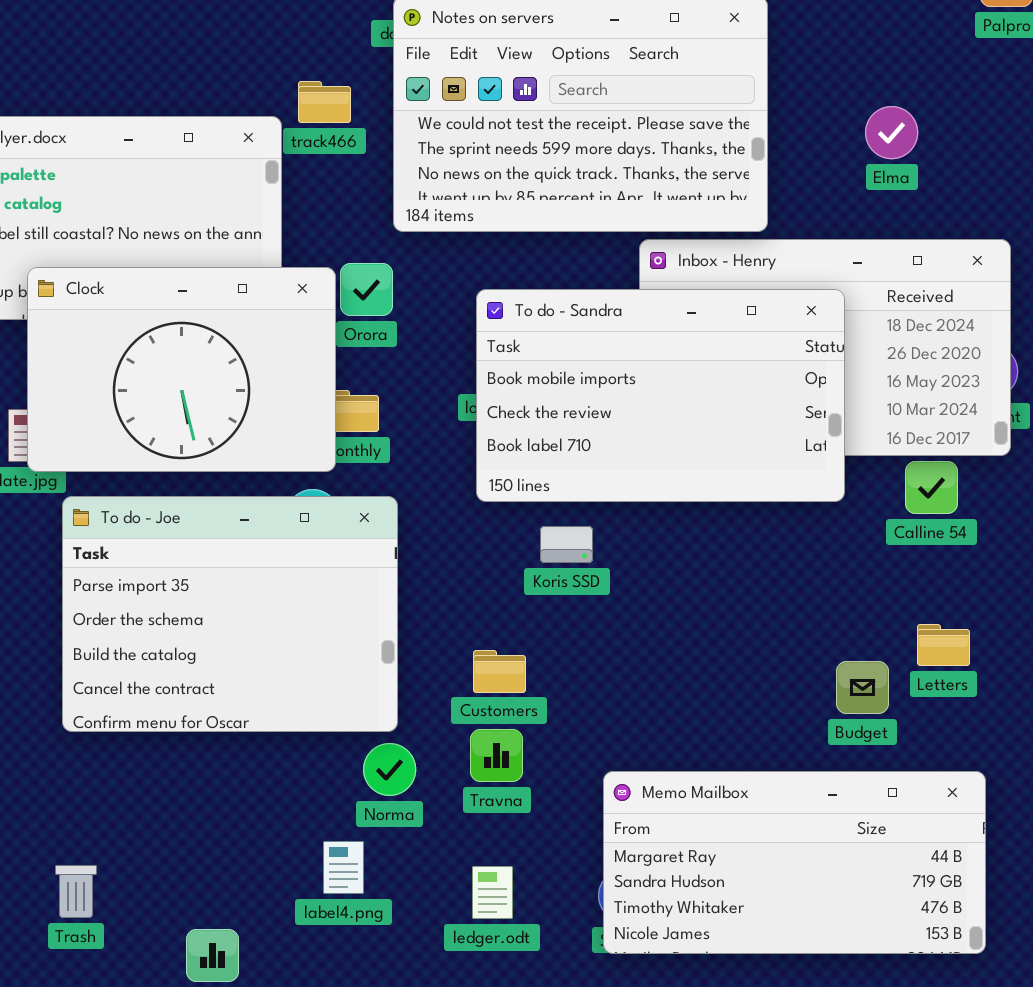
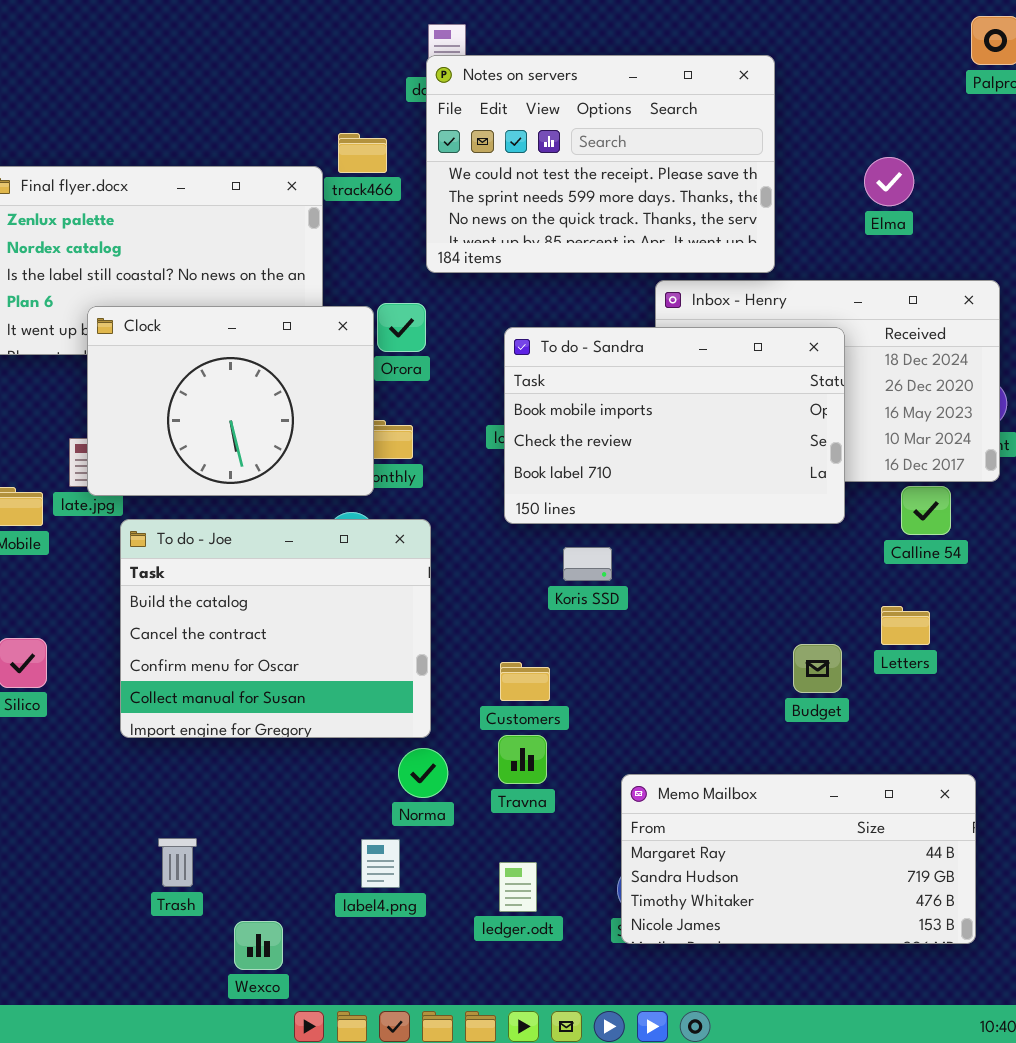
To do - Joe: [62,496,398,732] -> [120,519,431,738], scrolled down 2 rows
Letters: [917,624,970,666] -> [881,606,930,645], moved
Budget: [836,661,889,714] -> [793,644,842,693], moved
Trash: [55,865,97,918] -> [158,838,197,887], moved

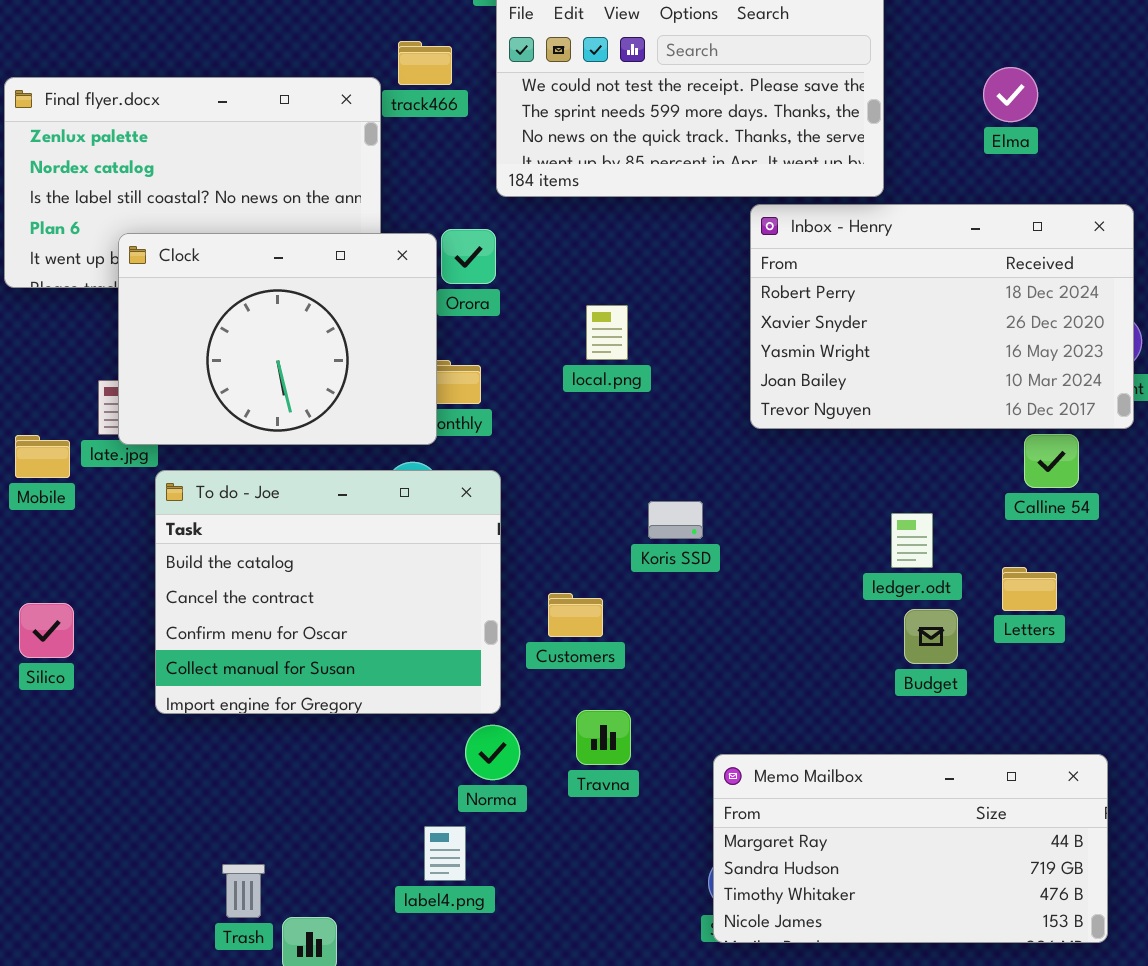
To do - Sandra: [504,327,845,524] -> none, closed
Customers: [500,662,550,701] -> [548,593,603,637], moved
Trash: [158,838,197,887] -> [222,864,265,918], moved
ledger.odt: [499,862,537,912] -> [891,513,933,568], moved

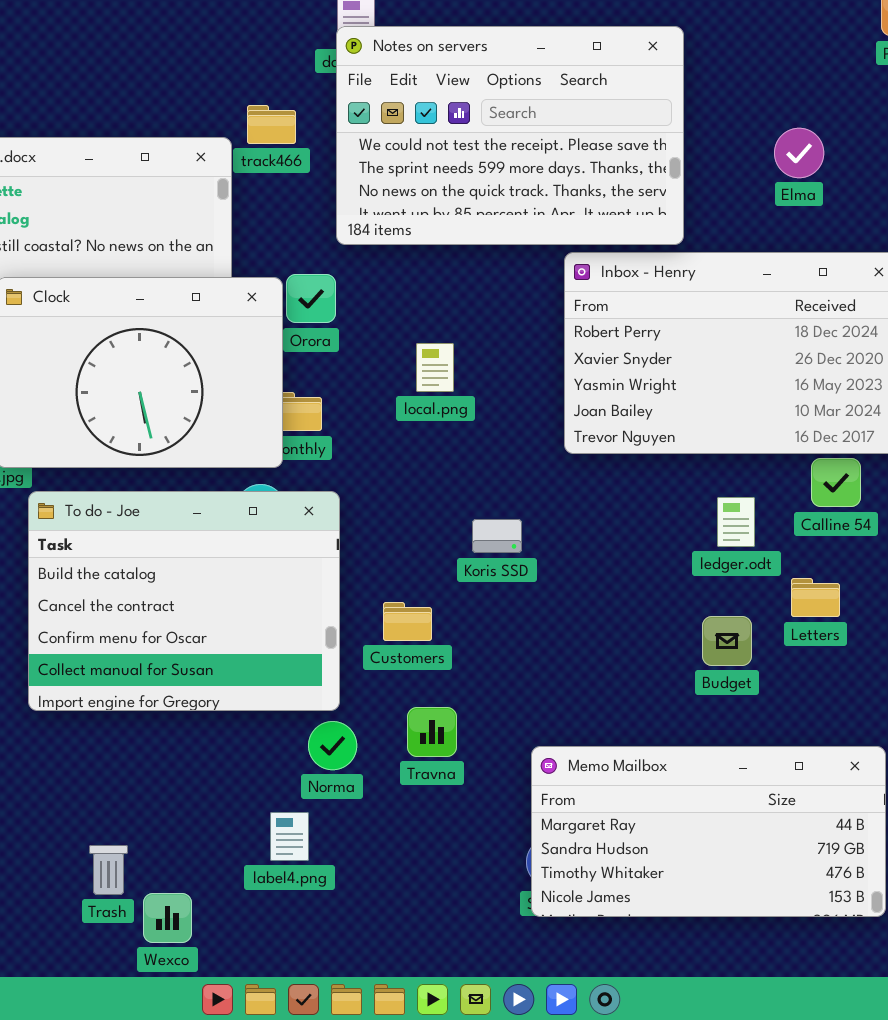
ledger.odt: [891,513,933,568] -> [717,497,755,547], moved

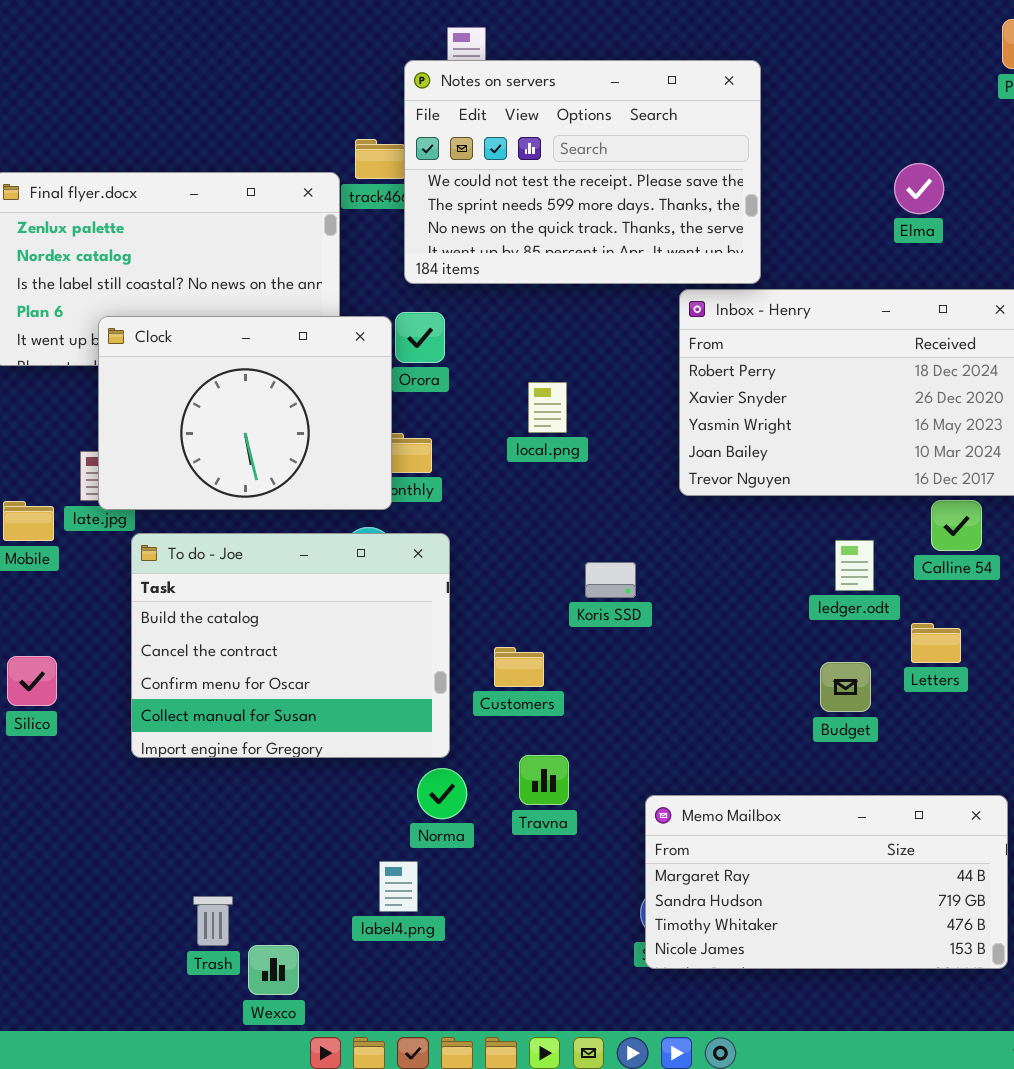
Notes on servers: [336,26,684,245] -> [404,60,761,284], moved

